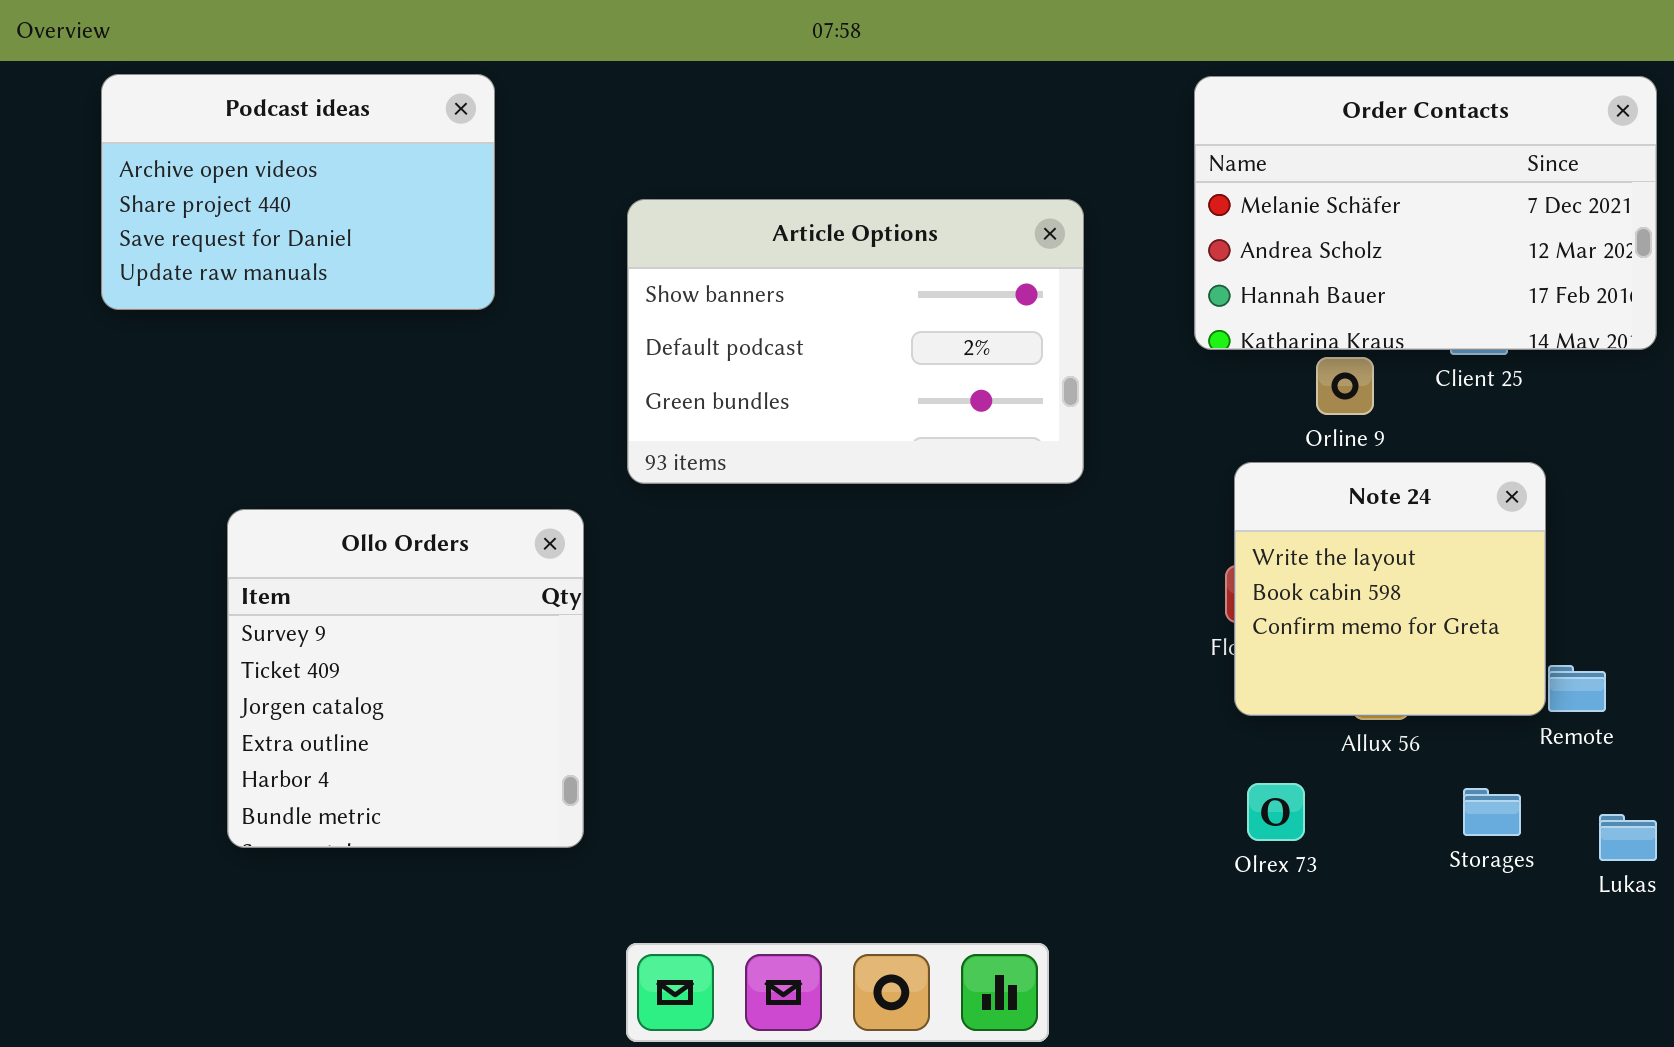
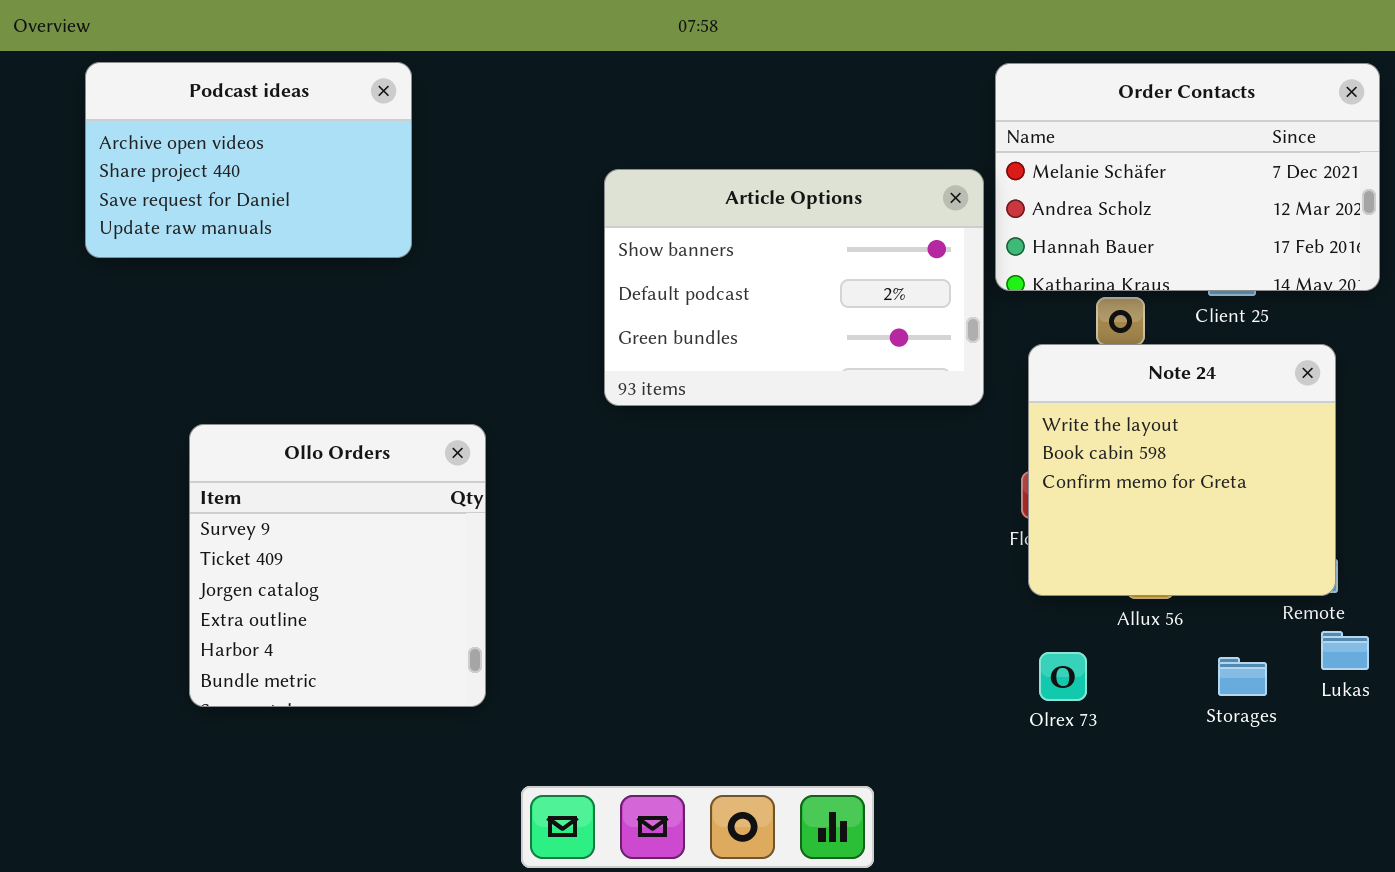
Article Options: [627,199,1084,484] -> [604,169,984,406], moved
Note 24: [1234,462,1546,716] -> [1028,344,1336,596], resized
Lukas: [1599,814,1657,861] -> [1321,631,1369,670], moved

